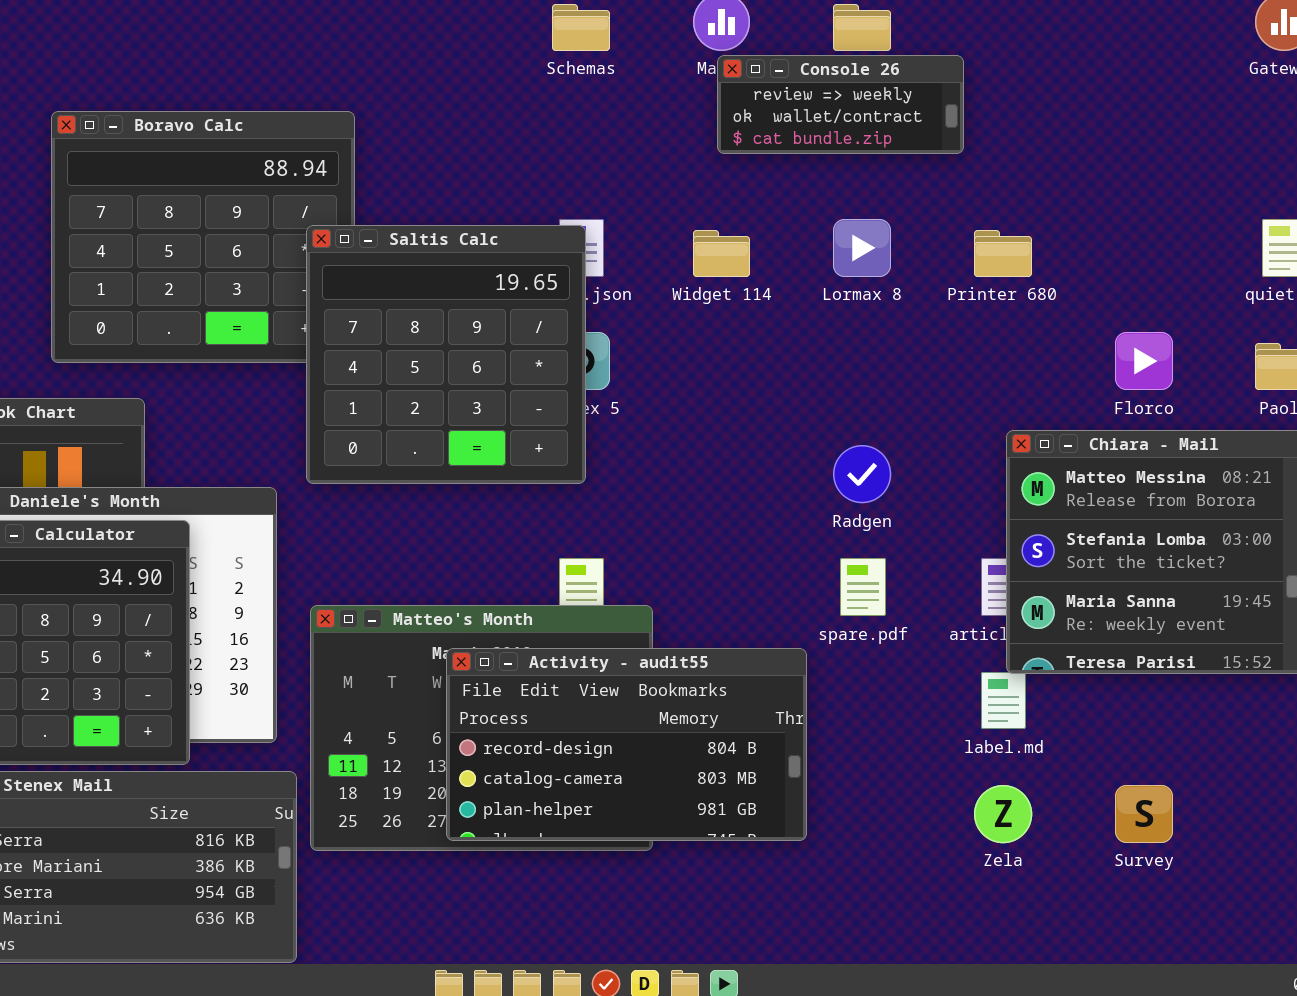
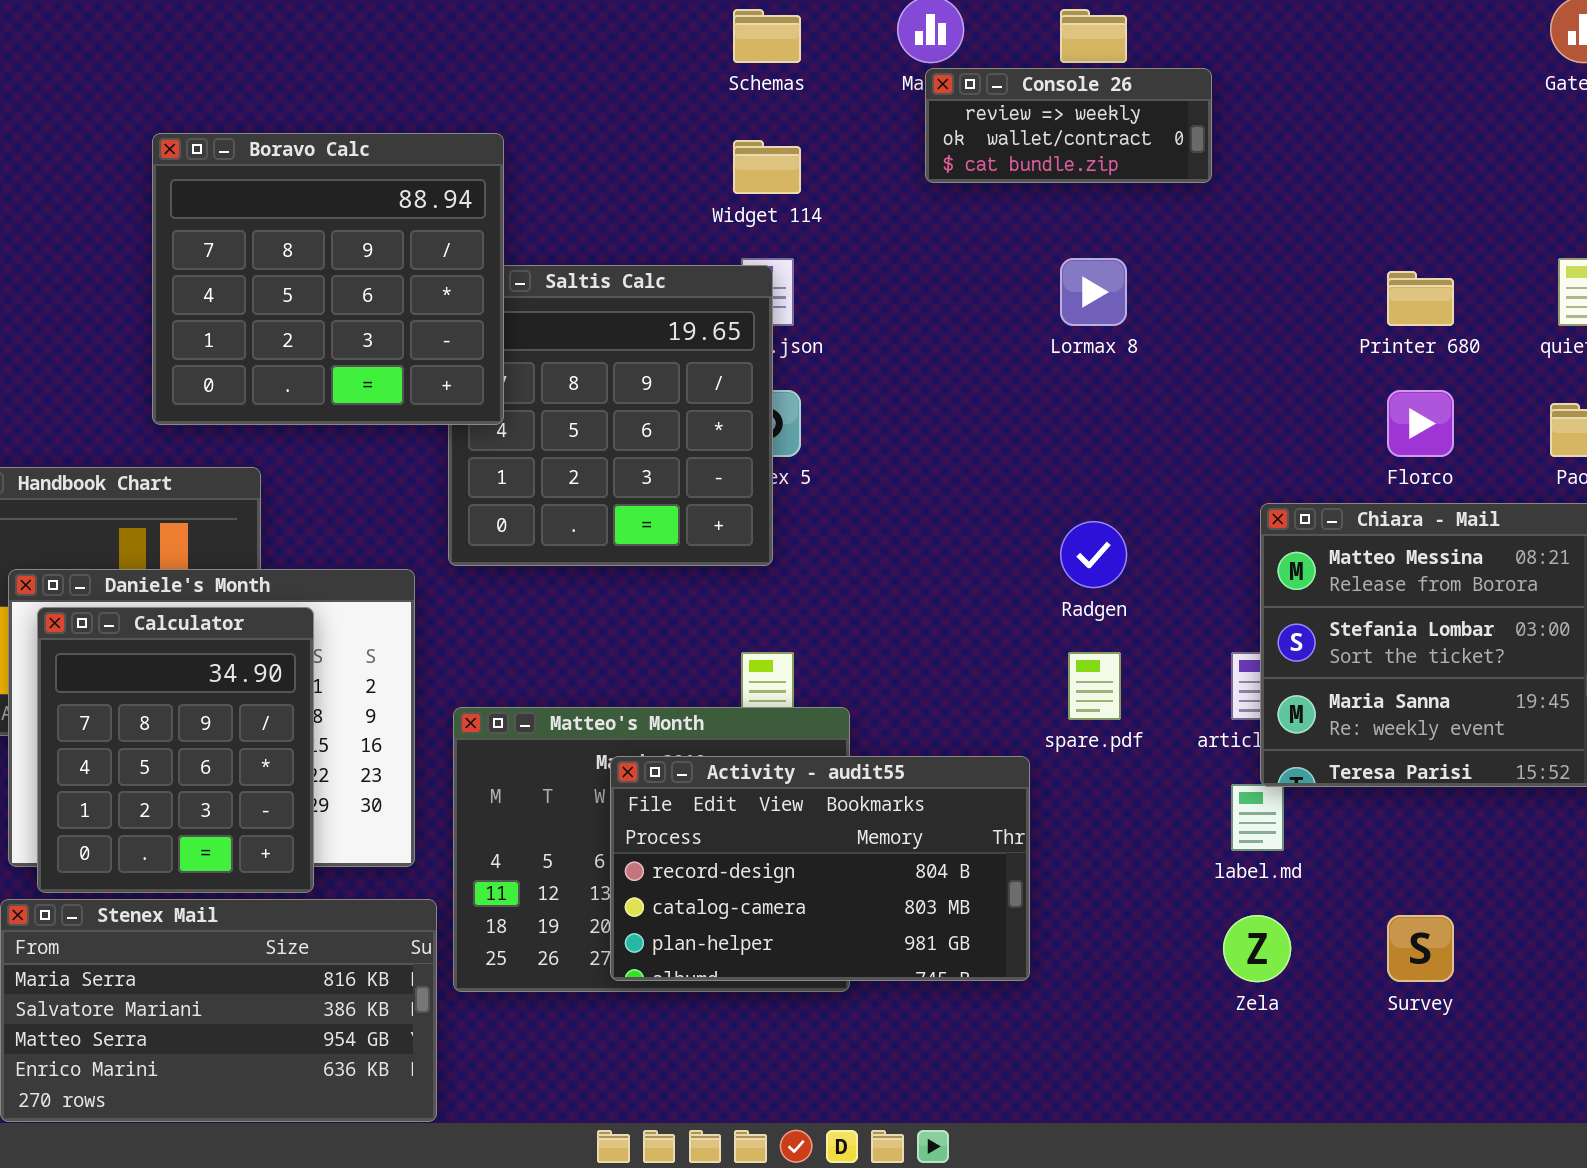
Boravo Calc: [51,111,355,363] -> [152,133,504,425], raised
Widget 114: [693,230,750,277] -> [733,140,801,194], moved
Printer 680: [974,230,1032,277] -> [1387,271,1454,326], moved

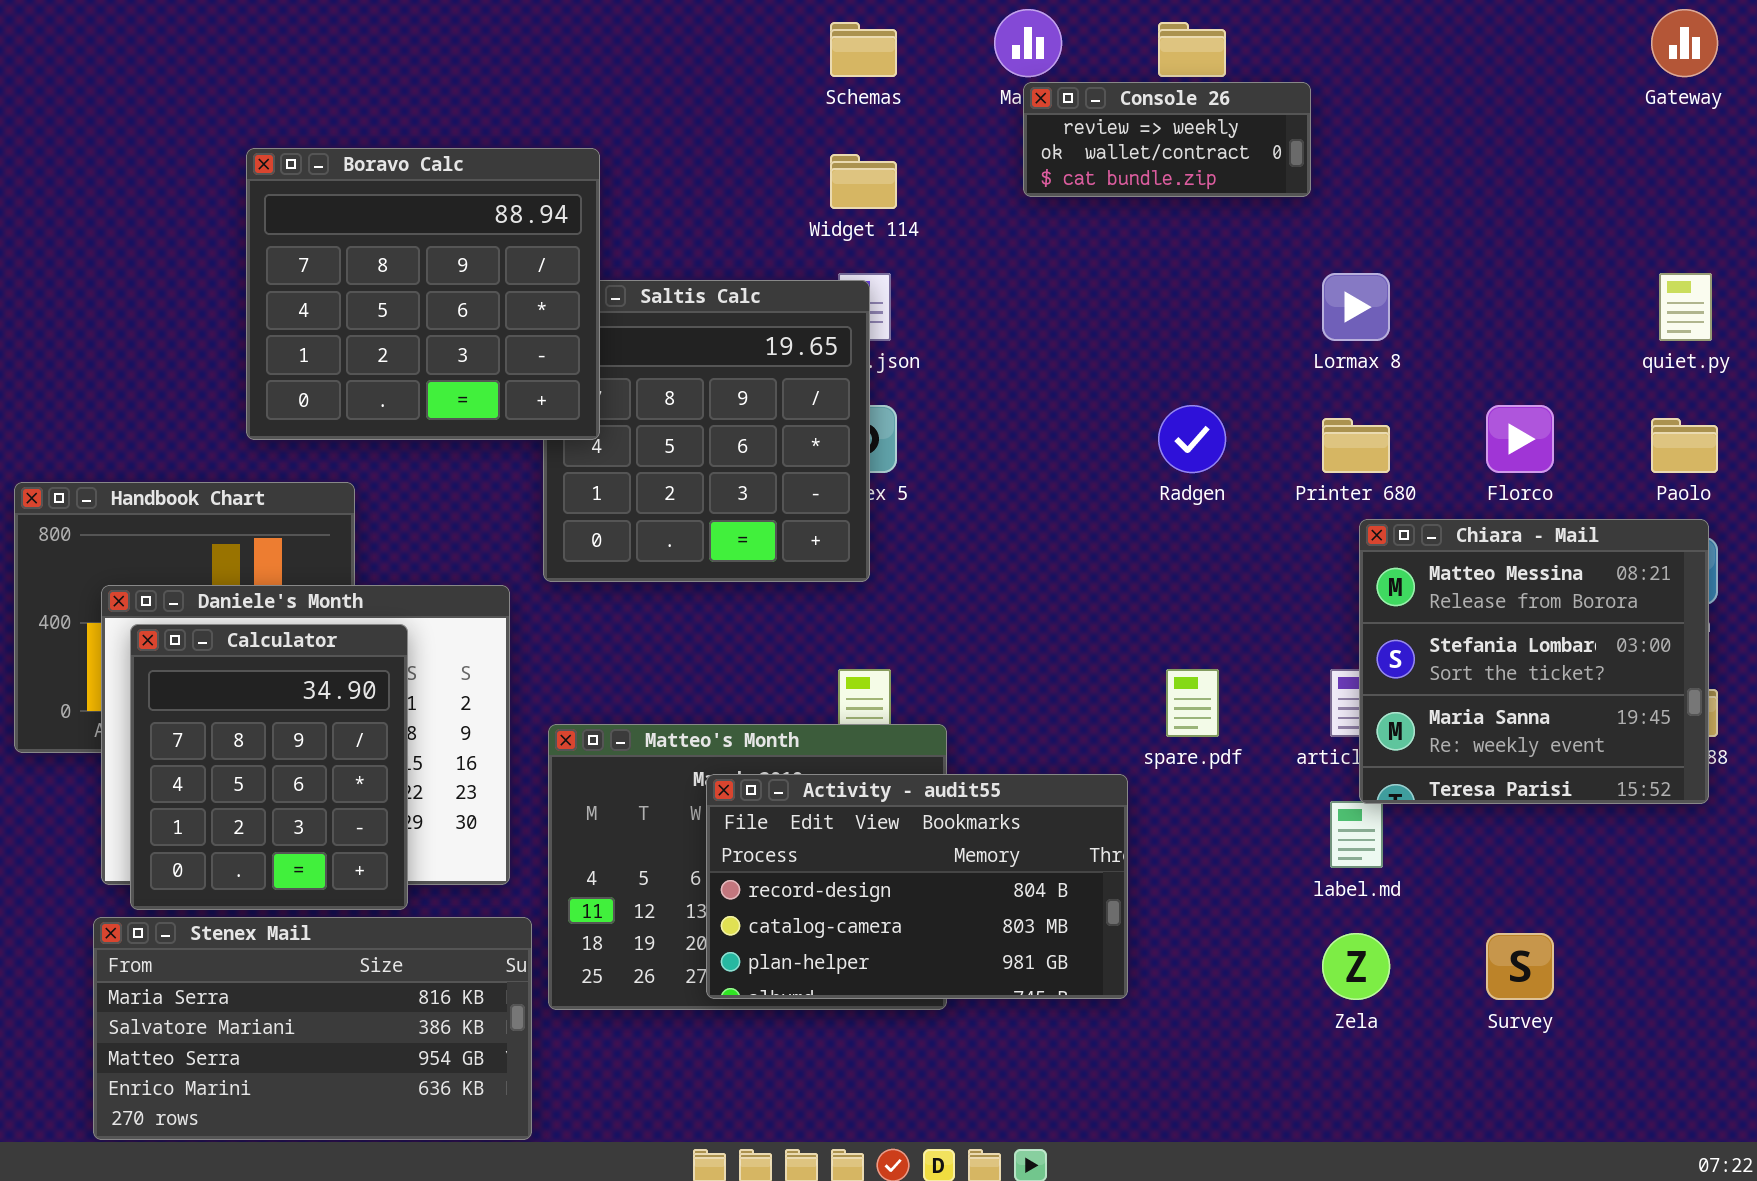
Lormax 8: [1060,258,1127,326] -> [1322,273,1390,341], moved
Printer 680: [1387,271,1454,326] -> [1322,418,1390,473], moved
Radgen: [1060,521,1127,588] -> [1158,405,1226,473], moved

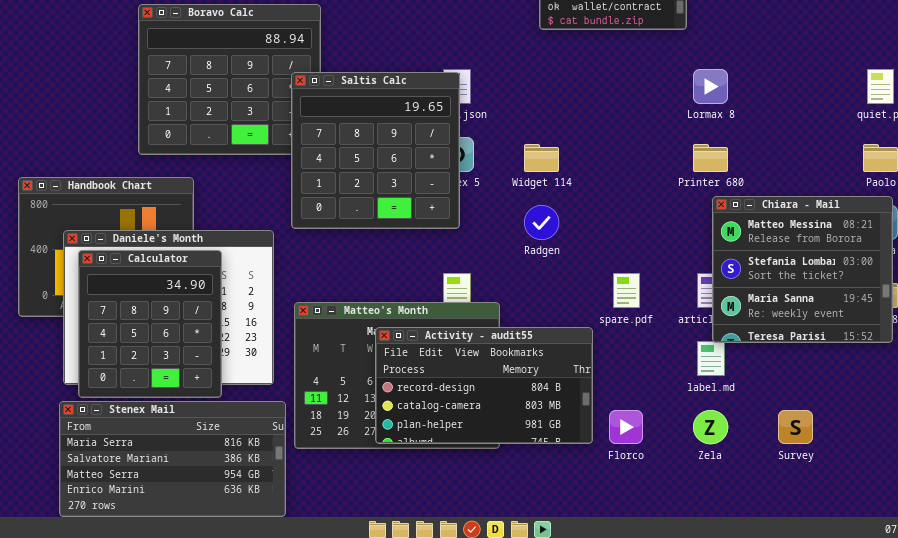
Widget 114: [830,154,897,209] -> [524,144,559,172], moved
Saltis Calc: [543,280,870,582] -> [291,72,460,229], raised
Radgen: [1158,405,1226,473] -> [524,205,559,240], moved
Florco: [1486,405,1554,473] -> [609,410,643,444], moved

